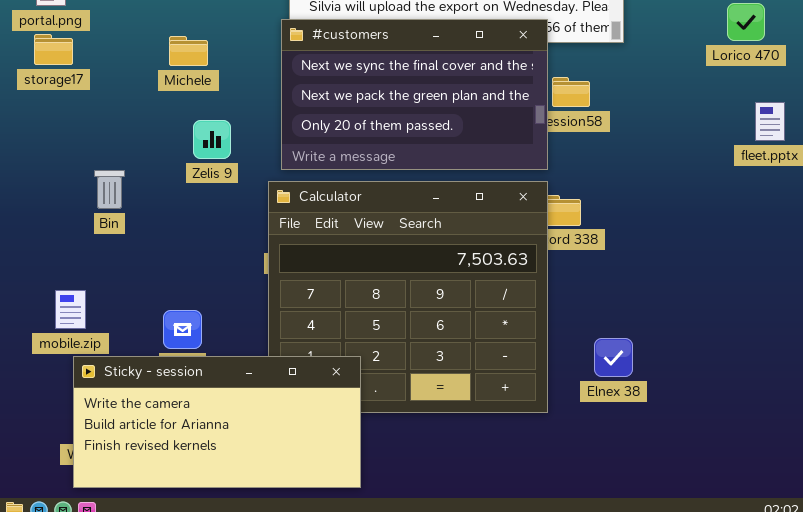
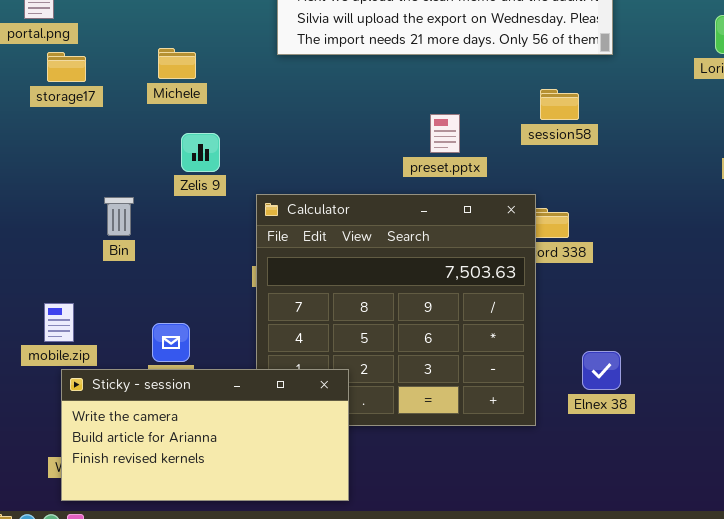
#customers: [281,19,548,170] -> none, closed
storage17: [34,34,73,65] -> [47,52,86,82], moved
Bin: [94,170,125,209] -> [104,197,134,236], moved

